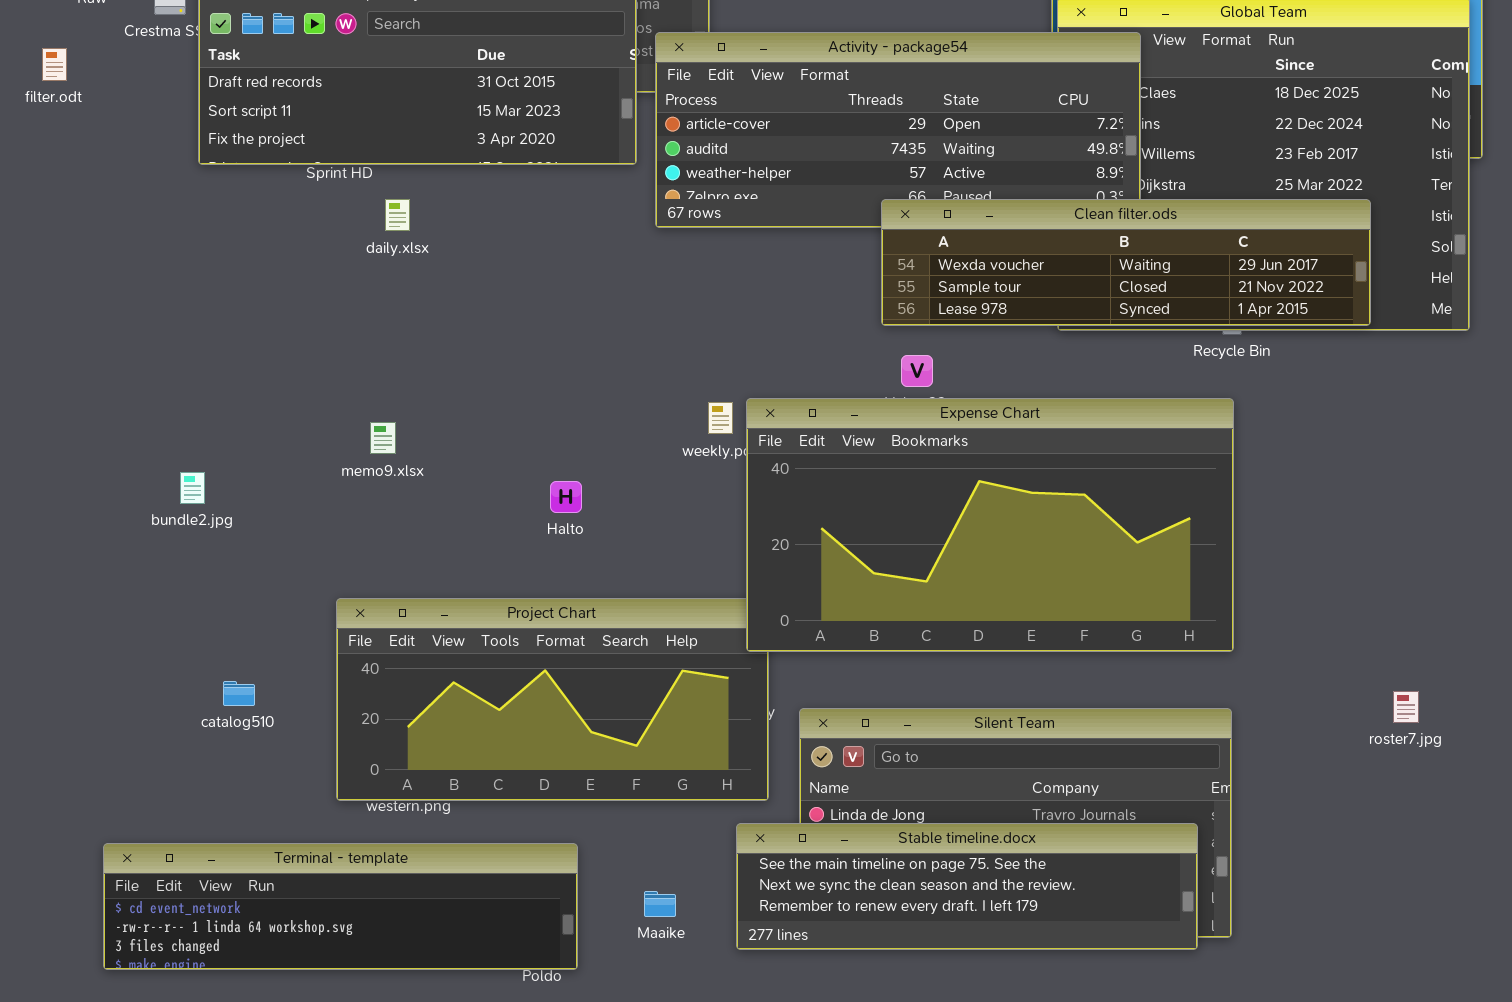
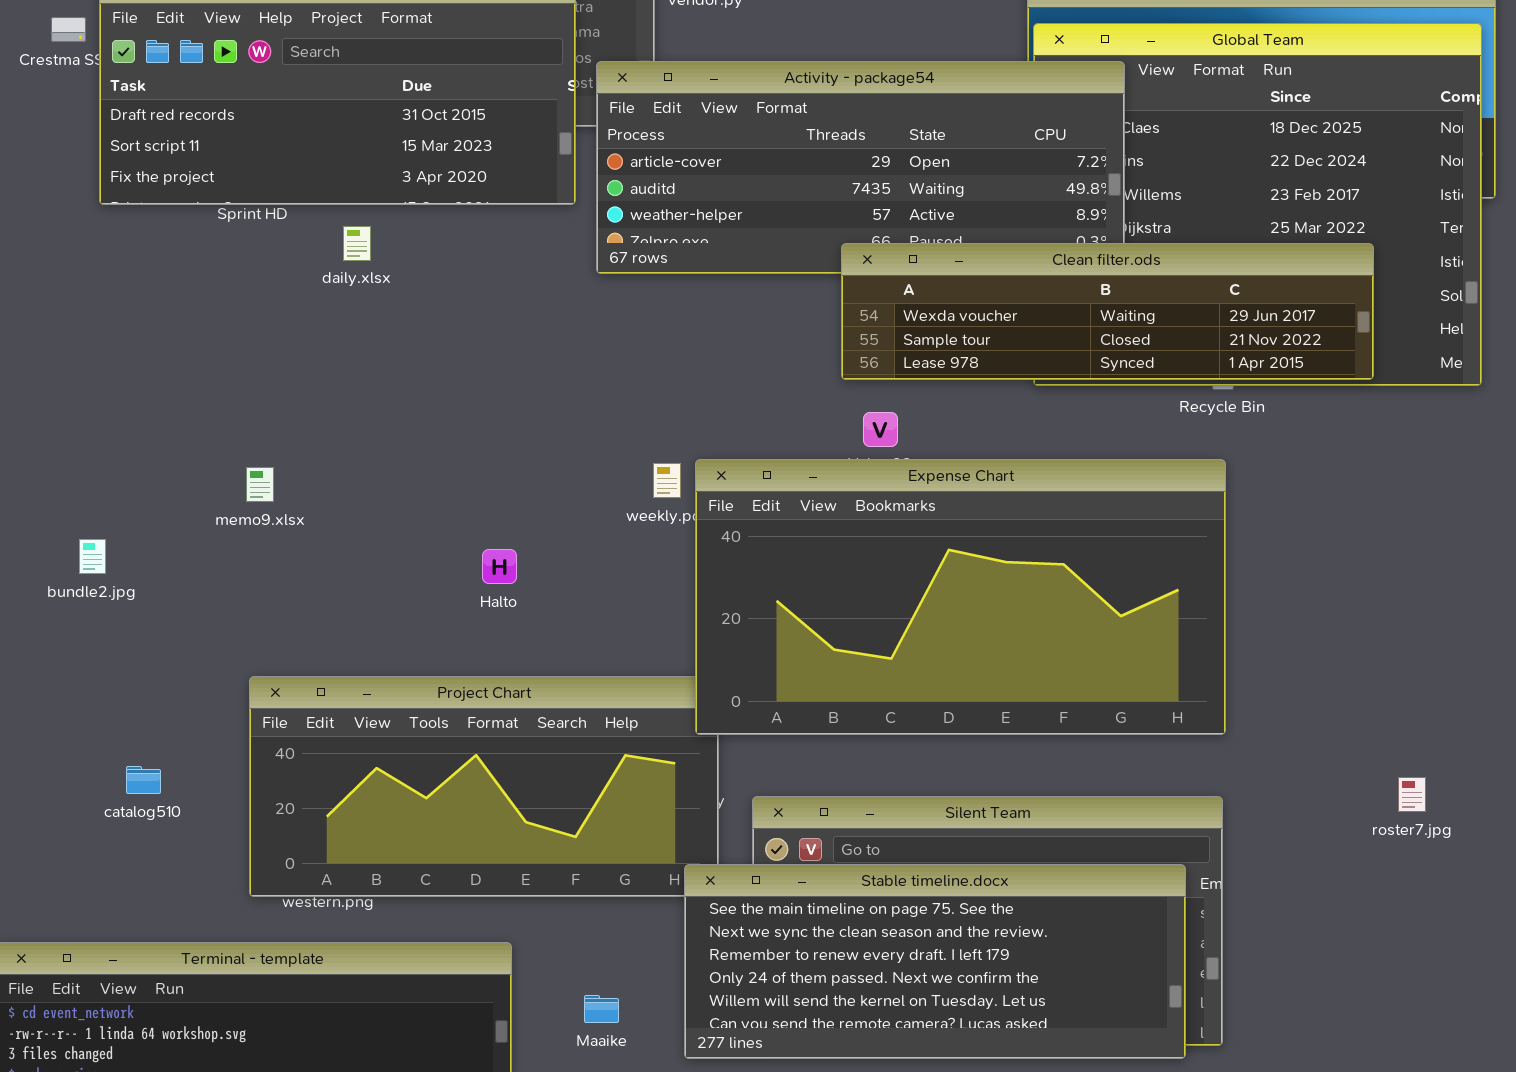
daily.xlsx: [385,199,410,231] -> [343,226,371,261], moved
memo9.xlsx: [370,422,396,454] -> [246,467,274,502], moved
Stable timeline.docx: [736,823,1198,950] -> [684,864,1186,1059], resized

